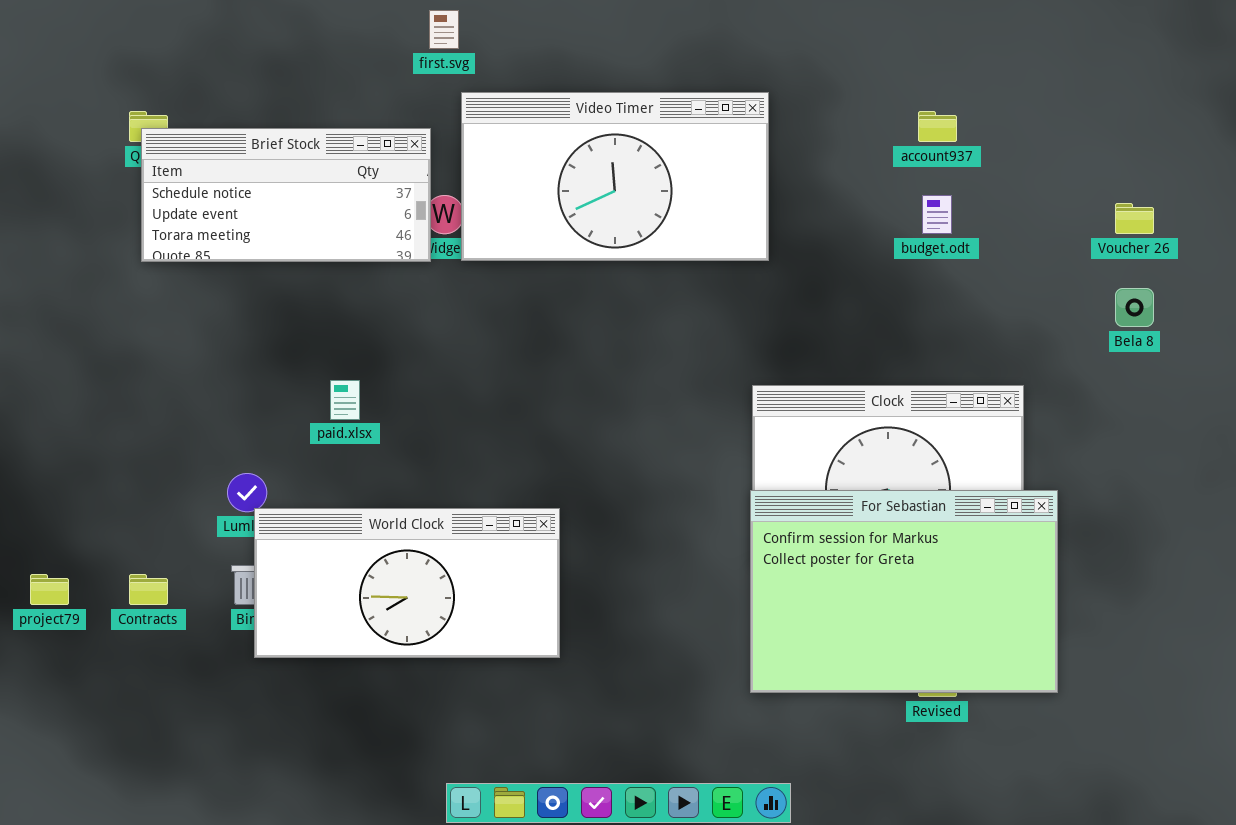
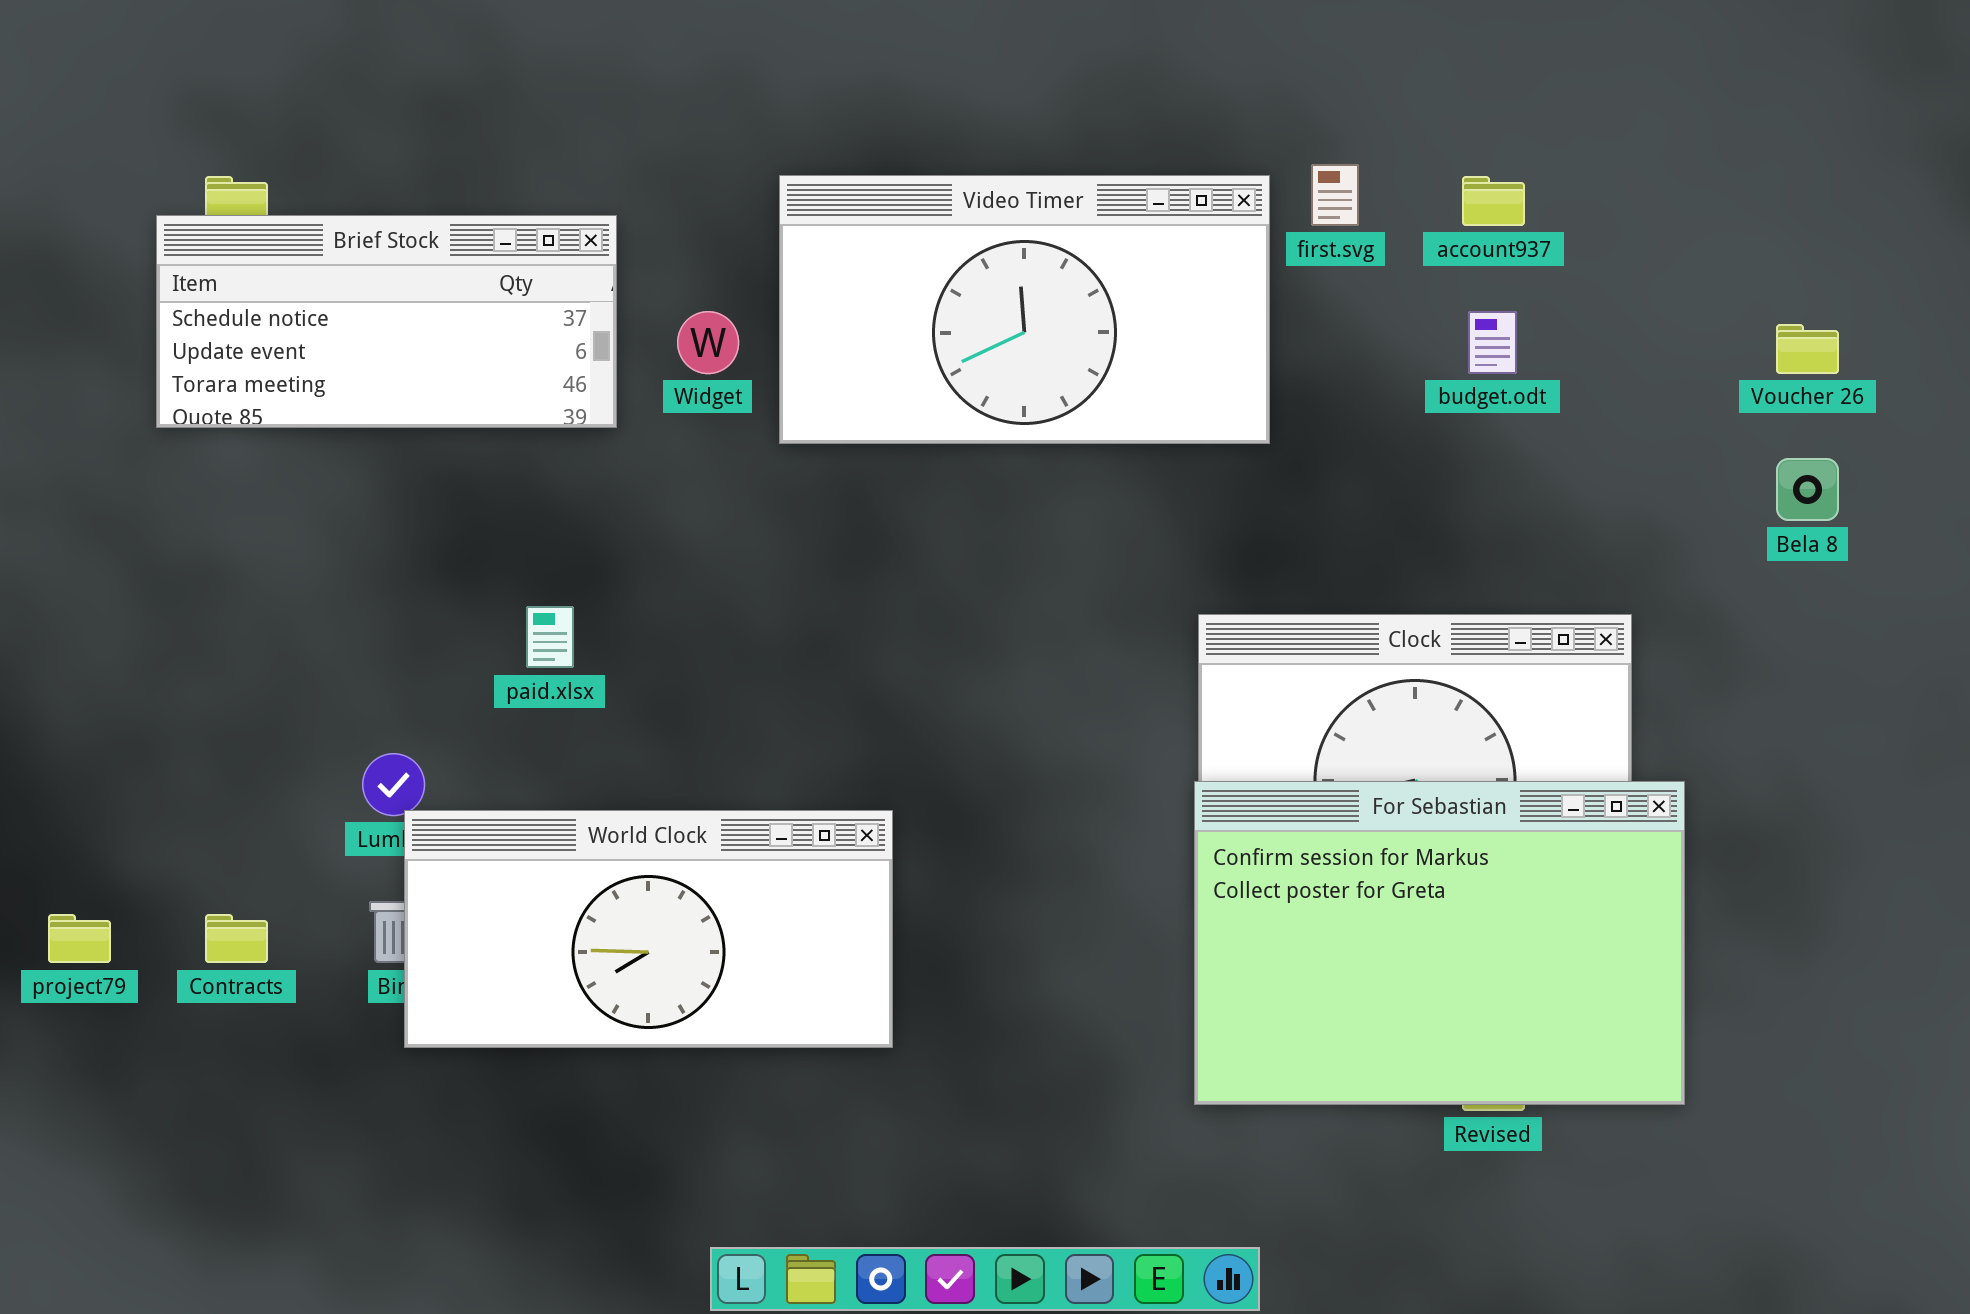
first.svg: [429,10,459,49] -> [1311,164,1359,226], moved
Video Timer: [461,92,769,261] -> [779,175,1270,444], moved
Brief Stock: [141,128,431,262] -> [156,215,617,428], moved

